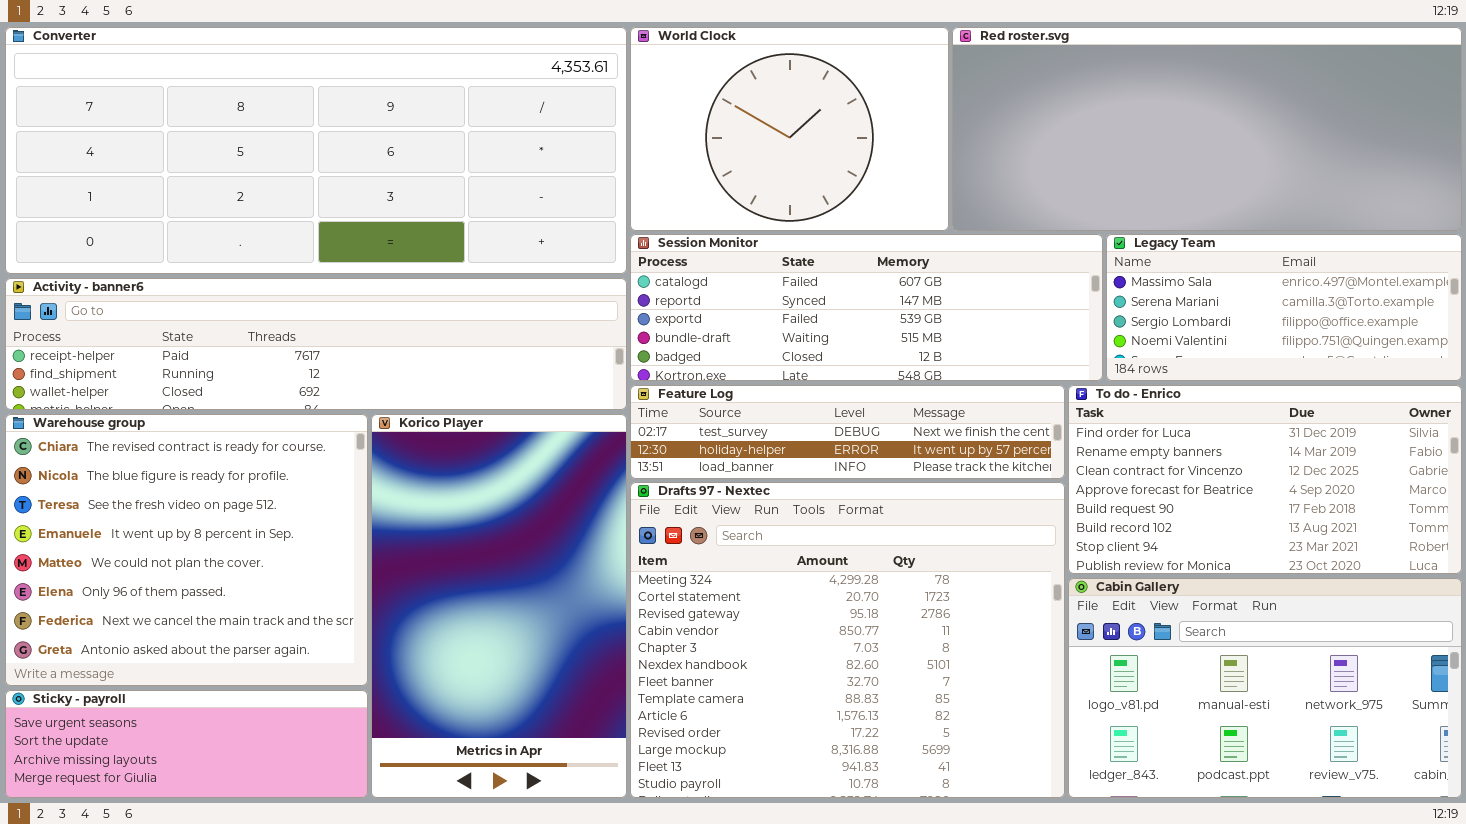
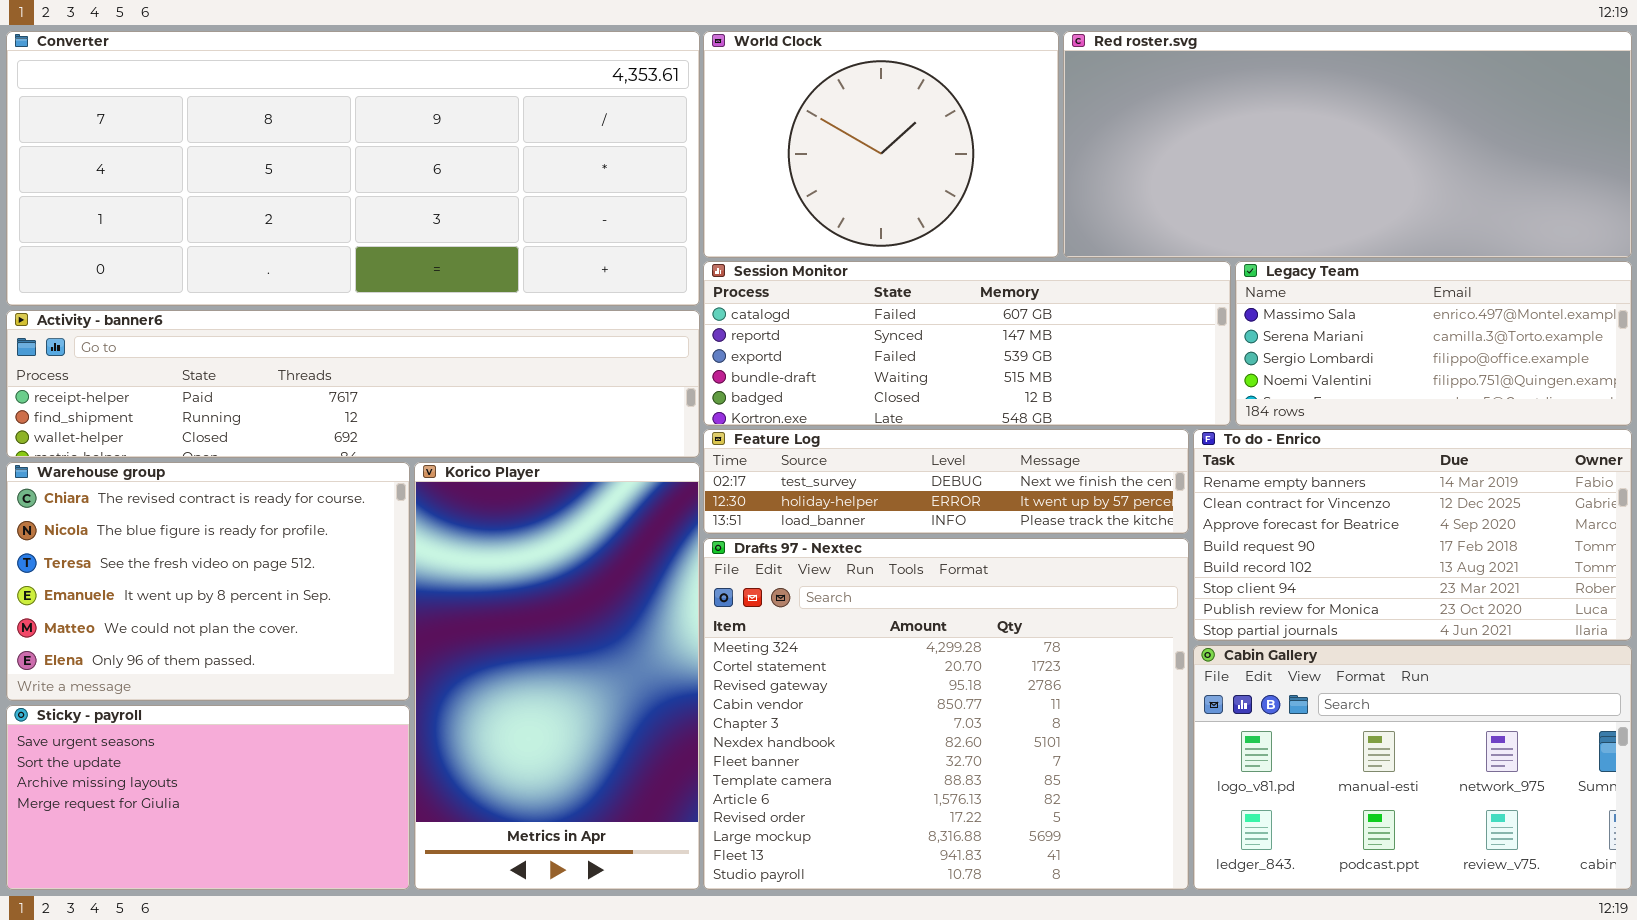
To do - Enrico: [1068,385,1462,574] -> [1193,429,1632,641], scrolled down 1 row
Warehouse group: [5,414,368,686] -> [6,462,410,701], resized
Sticky - payroll: [5,690,368,798] -> [6,705,410,890], resized

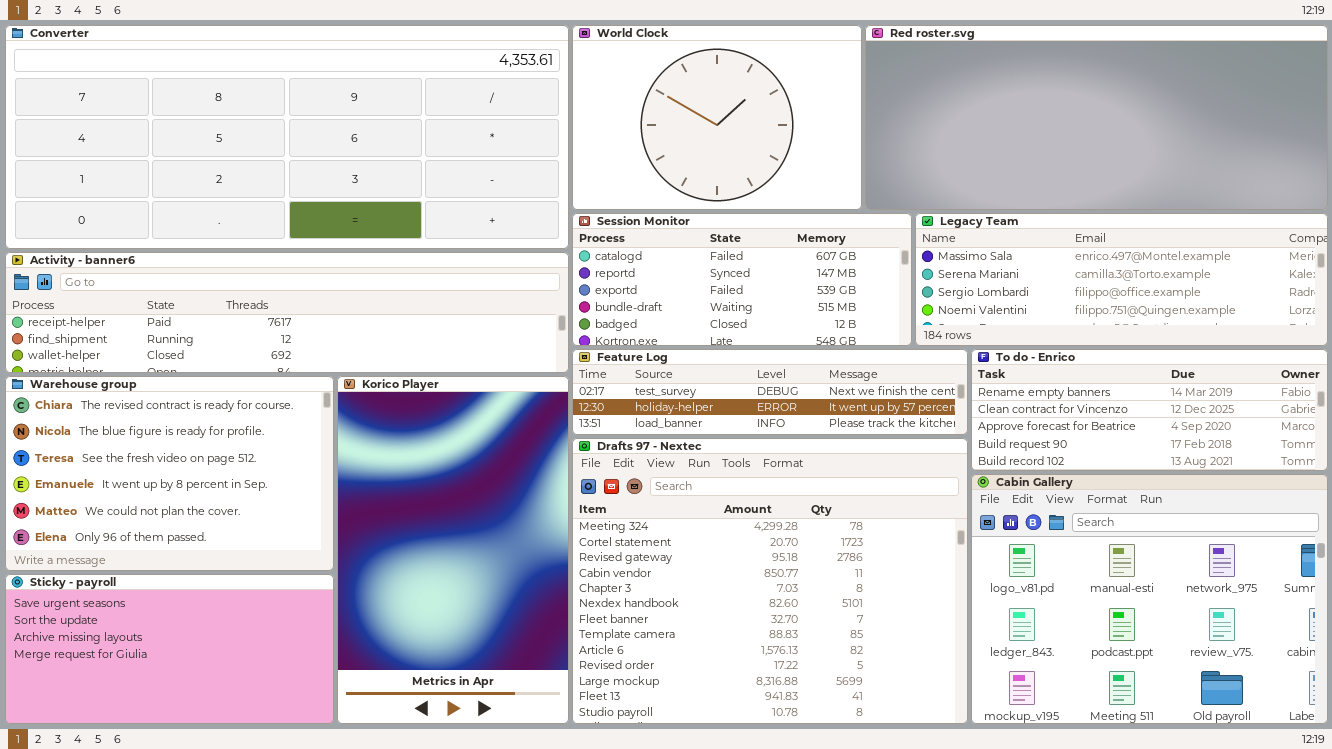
Session Monitor: [703,261,1231,426] -> [572,213,912,346], resized
Legacy Team: [1235,261,1632,426] -> [915,213,1328,346], resized
To do - Enrico: [1193,429,1632,641] -> [971,349,1328,471], resized
Cabin Gallery: [1193,645,1632,890] -> [971,474,1328,724], resized

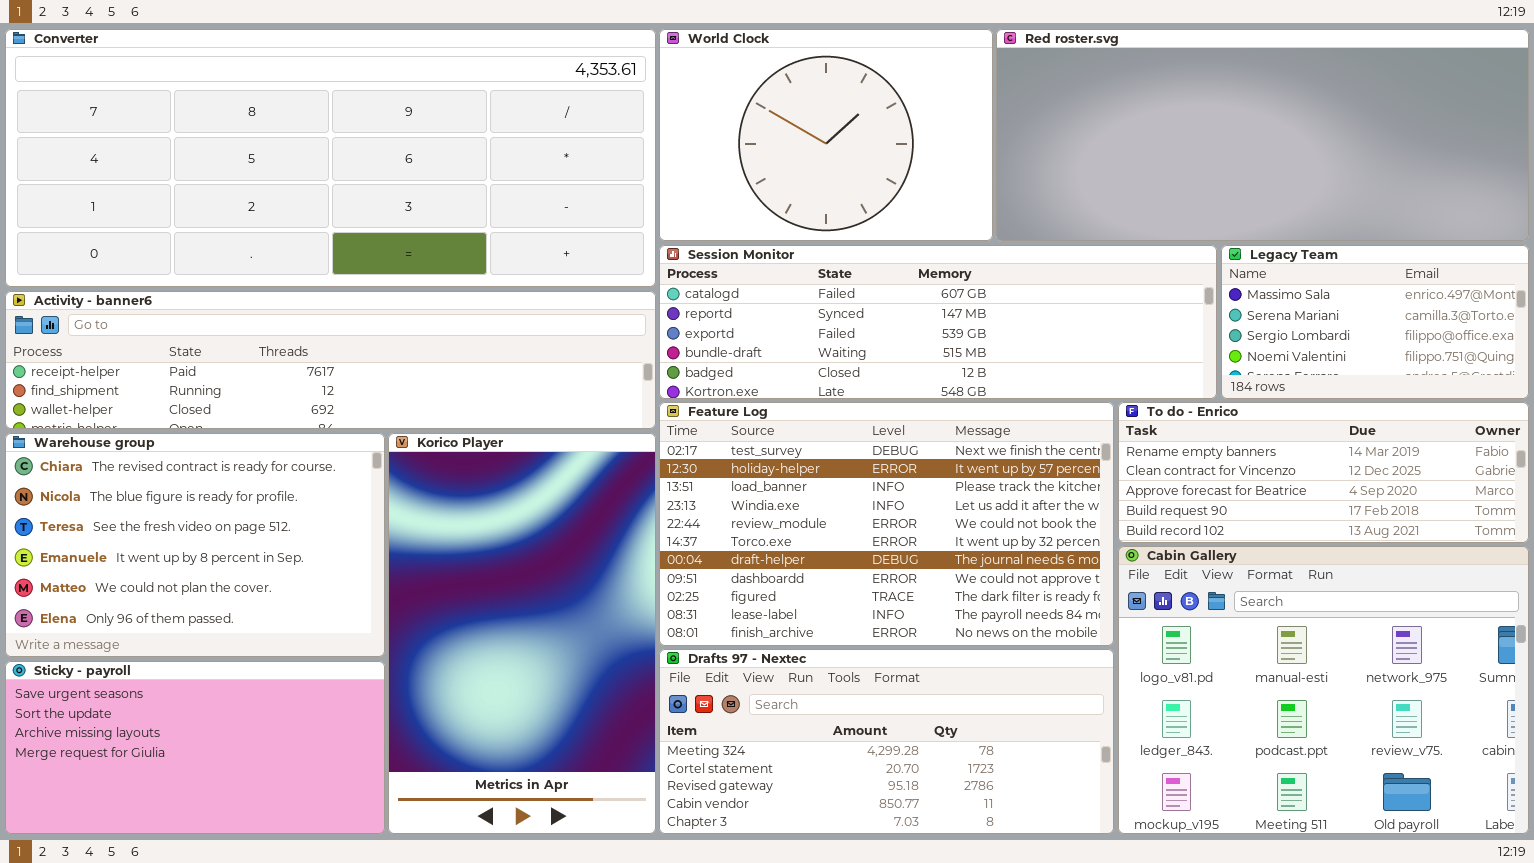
Session Monitor: [572,213,912,346] -> [659,245,1217,399], resized
Legacy Team: [915,213,1328,346] -> [1221,245,1529,399], resized
Feature Log: [572,349,968,435] -> [659,402,1114,646], resized
Drafts 97 - Nextec: [572,438,968,724] -> [659,649,1114,834], resized

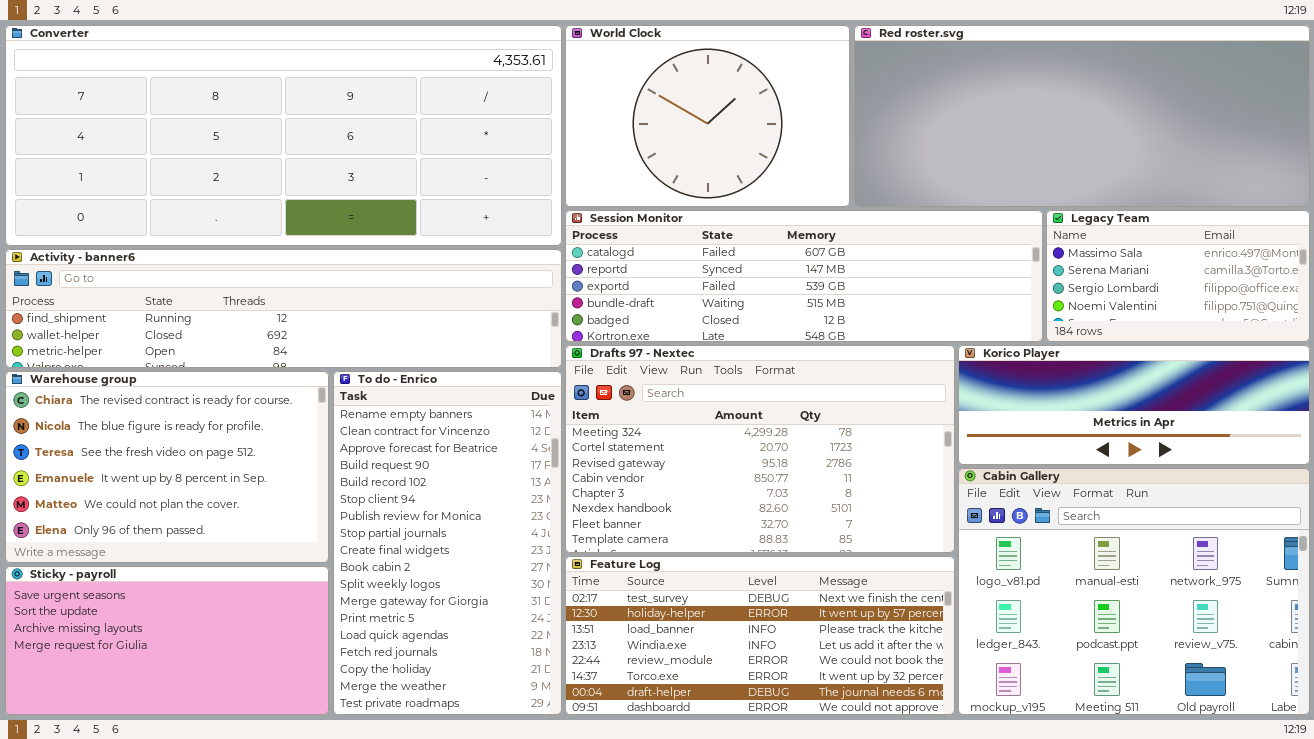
Activity - banner6: [5,291,656,429] -> [5,249,562,368], scrolled down 1 row
Feature Log: [659,402,1114,646] -> [565,556,955,715], moved, resized
To do - Enrico: [1118,402,1529,543] -> [333,371,562,715], moved, resized
Korico Player: [388,433,656,834] -> [958,345,1310,465], moved, resized
Drafts 97 - Nextec: [659,649,1114,834] -> [565,345,955,553], moved, resized

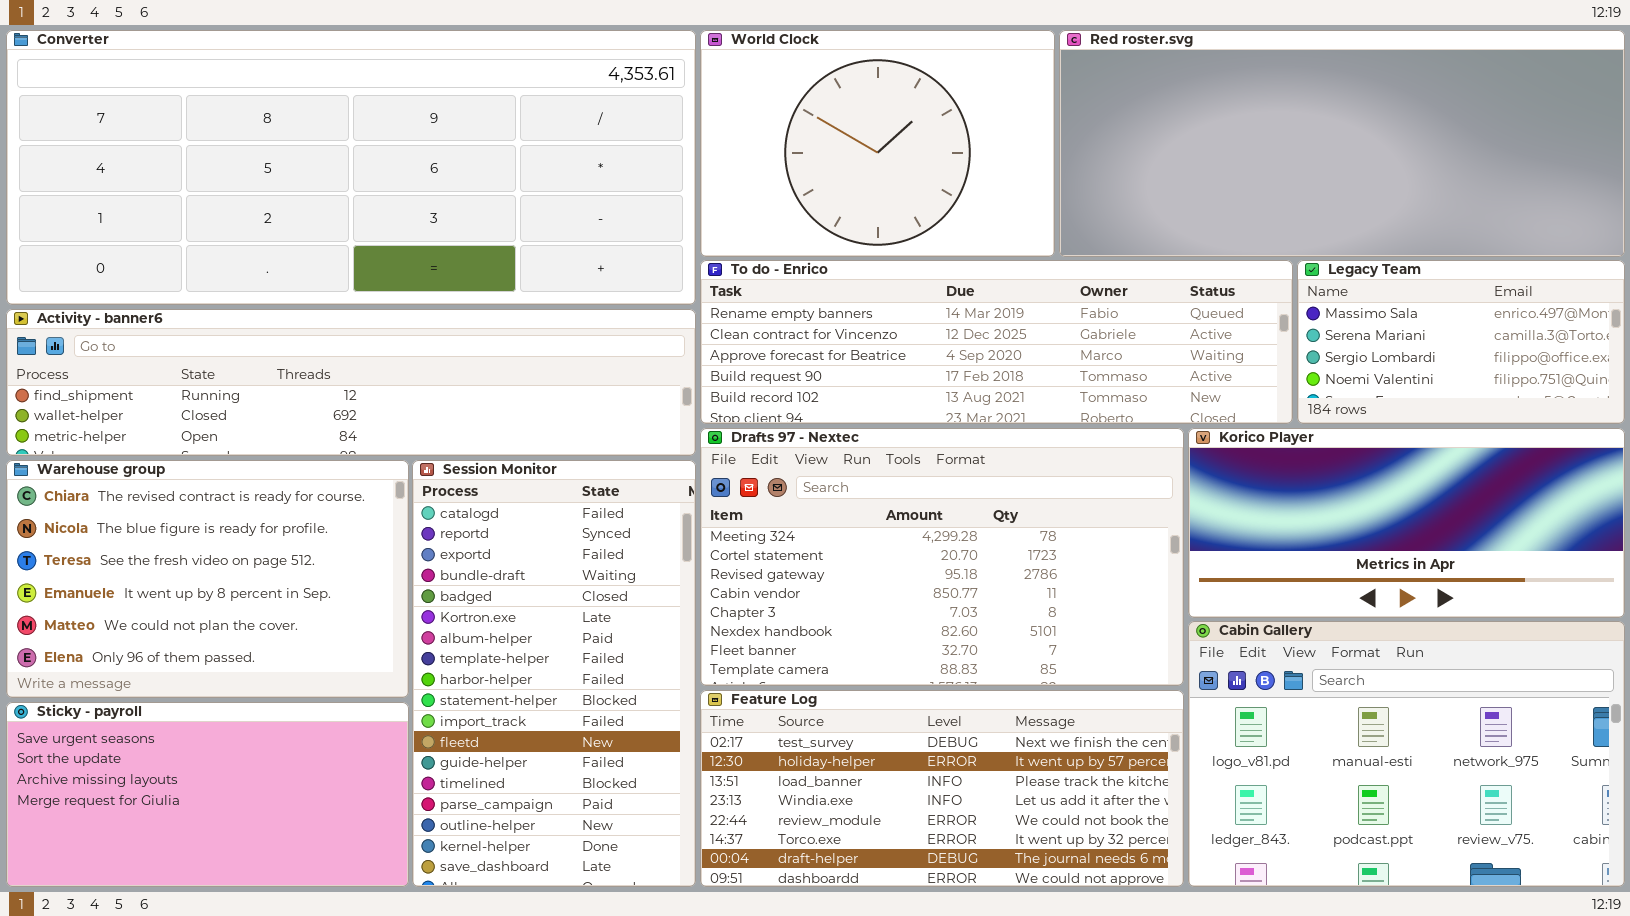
Session Monitor: [565,210,1043,342] -> [412,460,696,887], moved, resized
Korico Player: [958,345,1310,465] -> [1188,428,1625,618], resized
To do - Enrico: [333,371,562,715] -> [700,260,1293,424], moved, resized
Cabin Gallery: [958,468,1310,715] -> [1188,621,1625,887], resized

